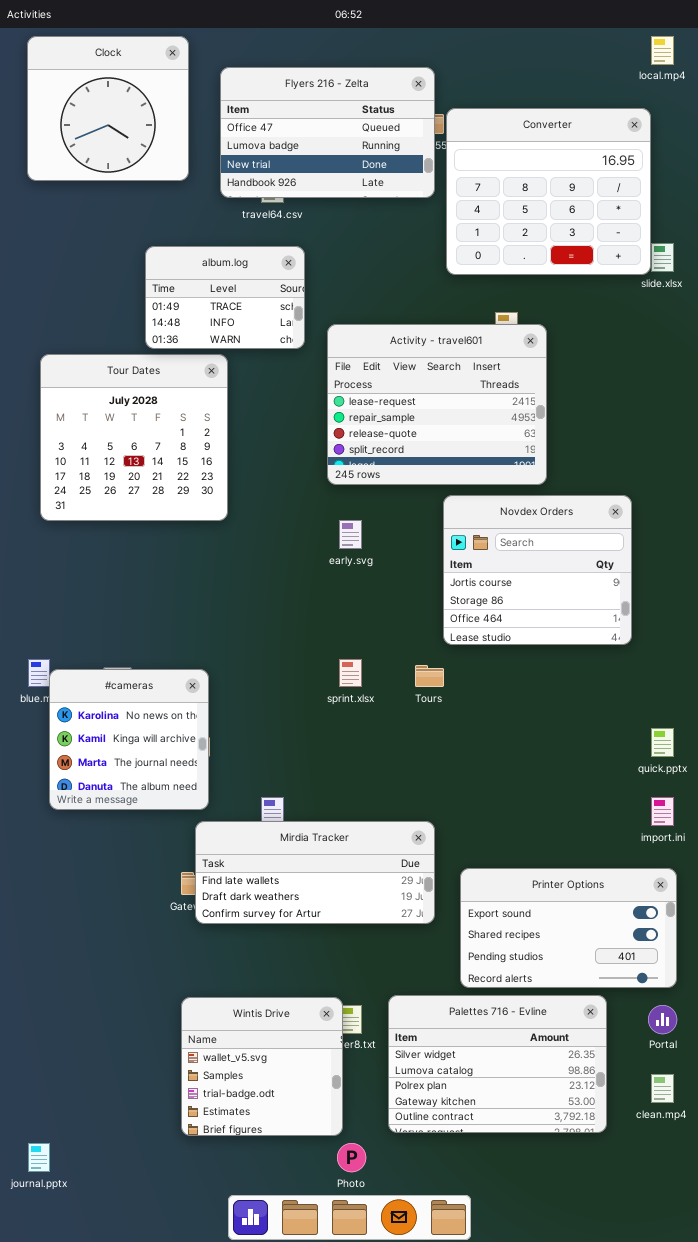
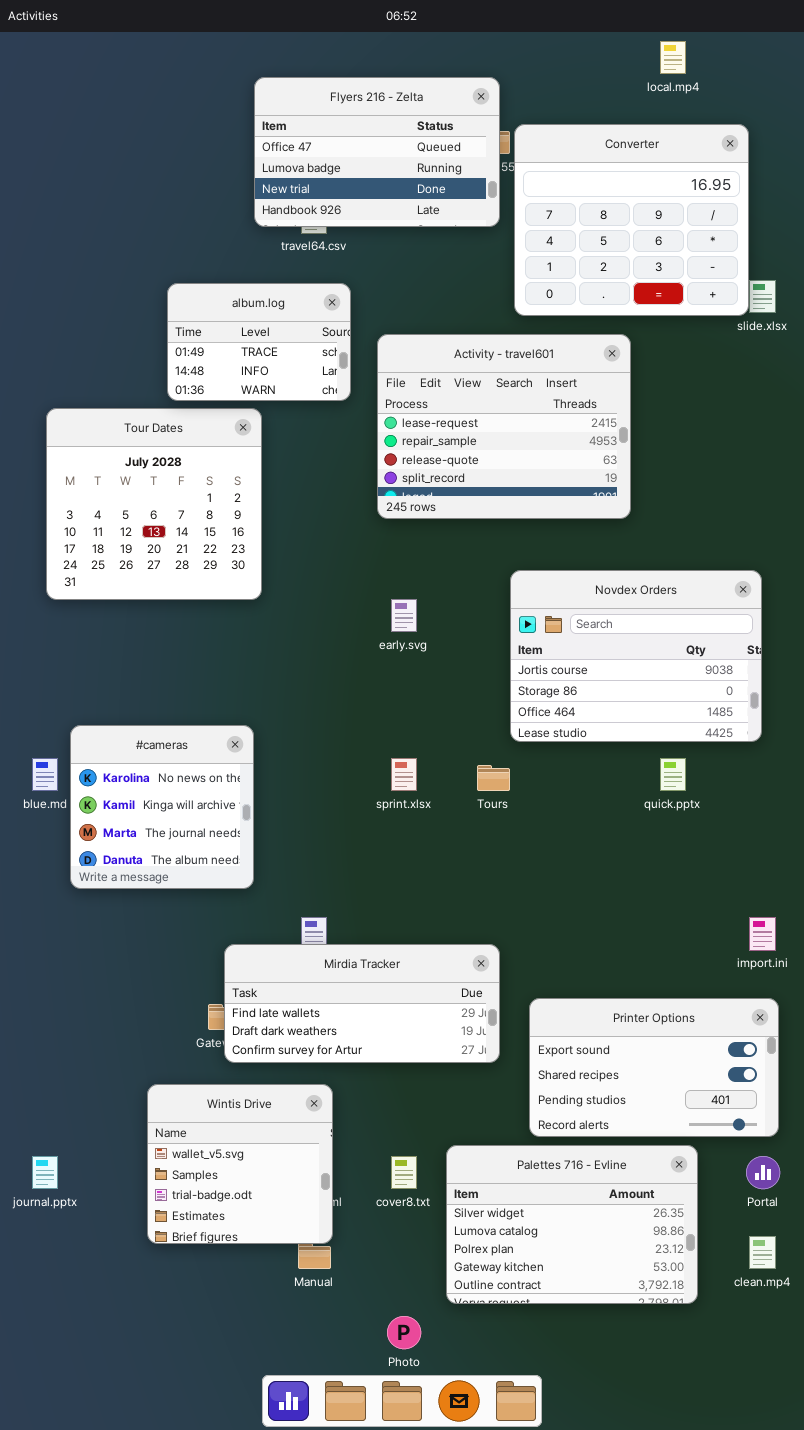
Clock: [27,36,189,181] -> none, closed
local.mp4: [651,36,674,65] -> [660,41,686,74], moved
Activity - travel601: [327,324,547,485] -> [377,334,631,519], moved
Novdex Orders: [443,495,632,645] -> [510,570,762,742], resized
#cameras: [49,669,209,810] -> [70,725,254,889], moved
quick.pptx: [651,728,674,757] -> [660,758,686,791], moved
Wintis Drive: [181,997,343,1136] -> [147,1084,333,1244], moved
journal.pptx: [28,1143,50,1172] -> [32,1156,58,1189], moved

